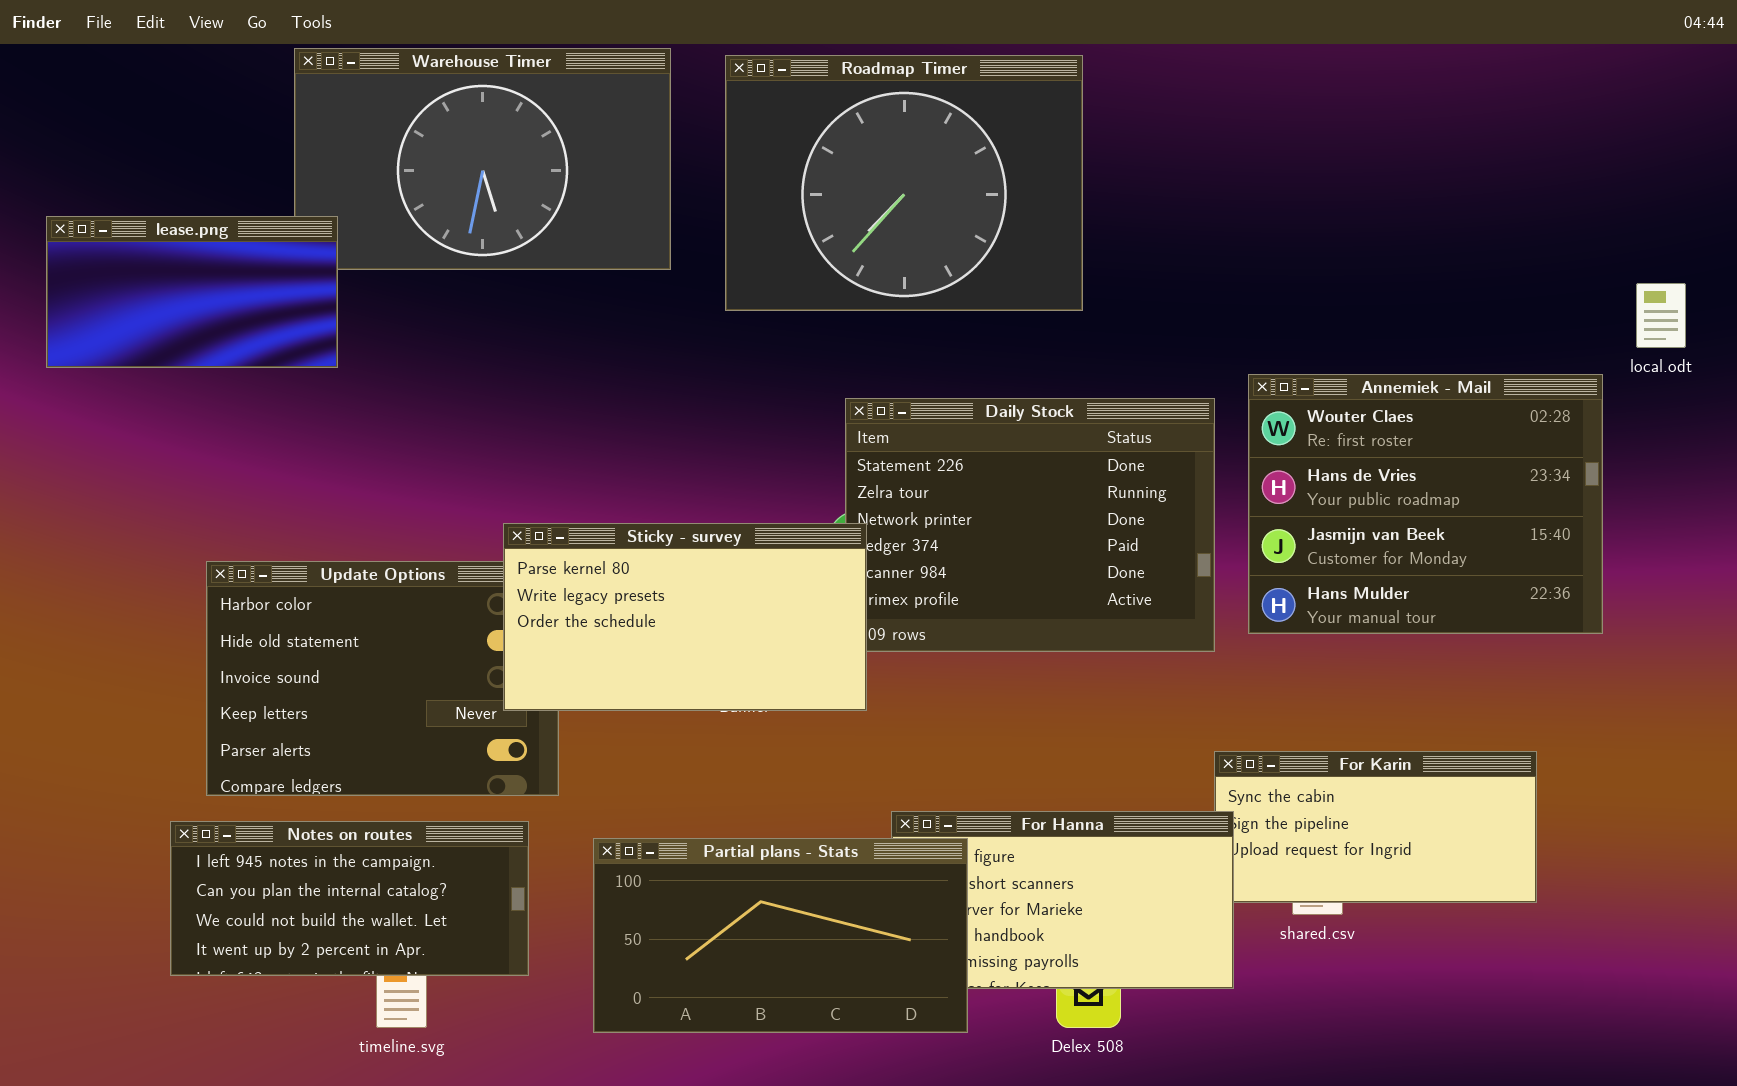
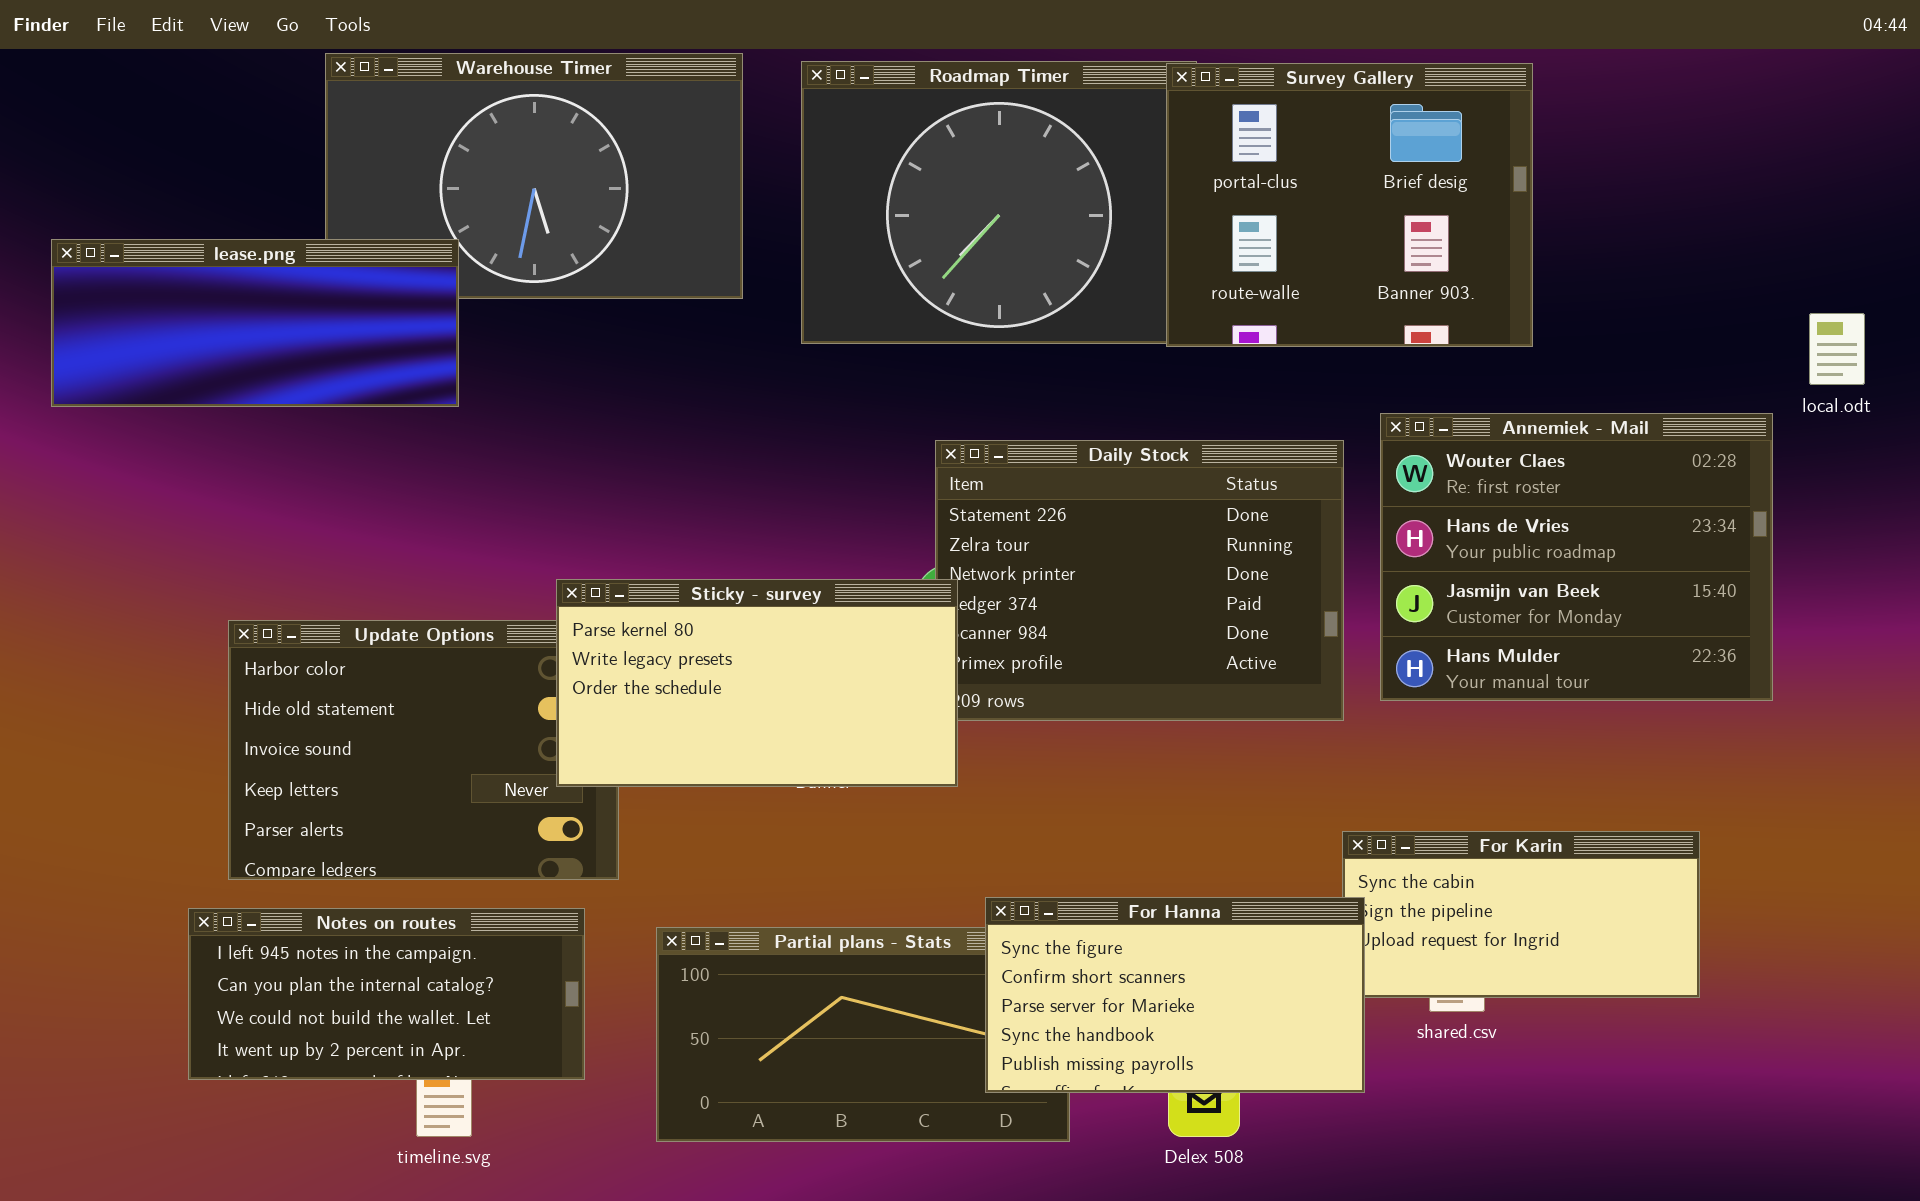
Survey Gallery: none -> [1166,63,1533,347], opened
lease.png: [46,216,338,368] -> [51,239,459,407], resized
For Hanna: [891,811,1234,989] -> [985,897,1365,1093], raised

